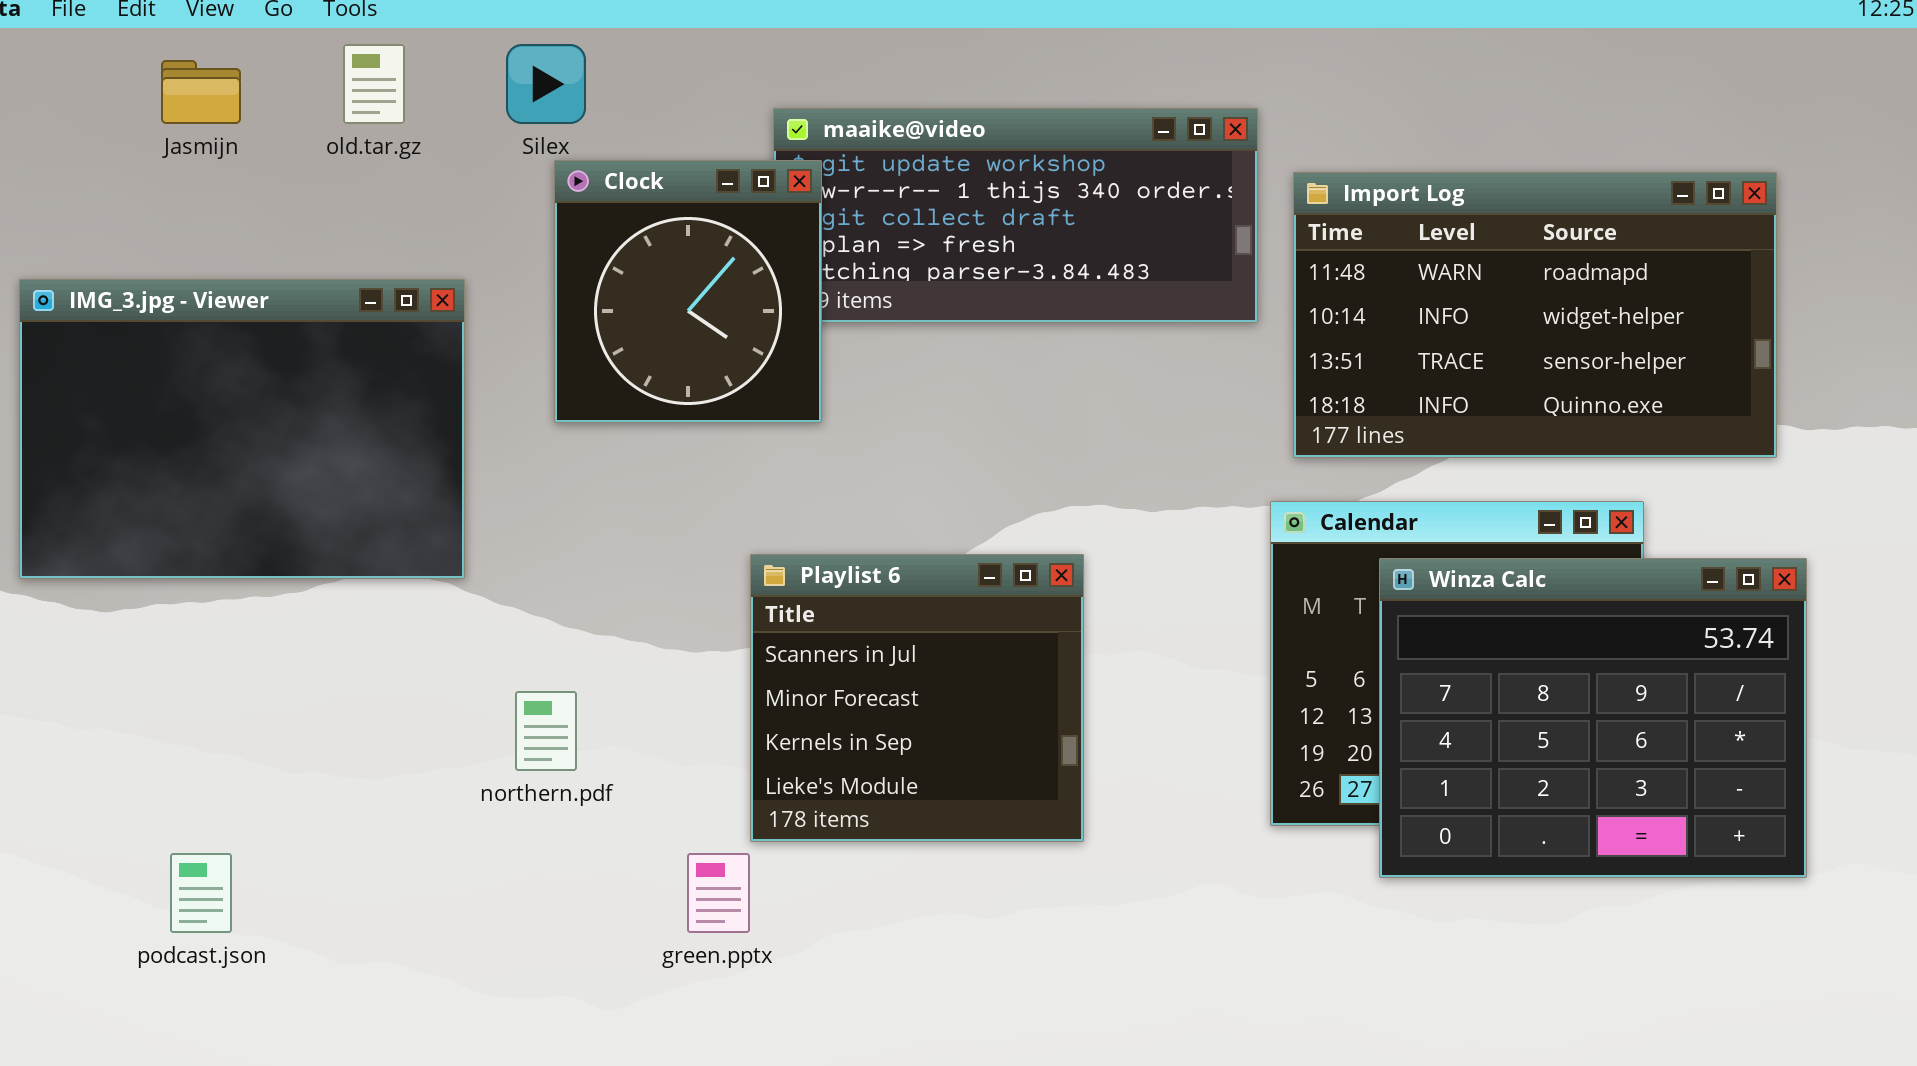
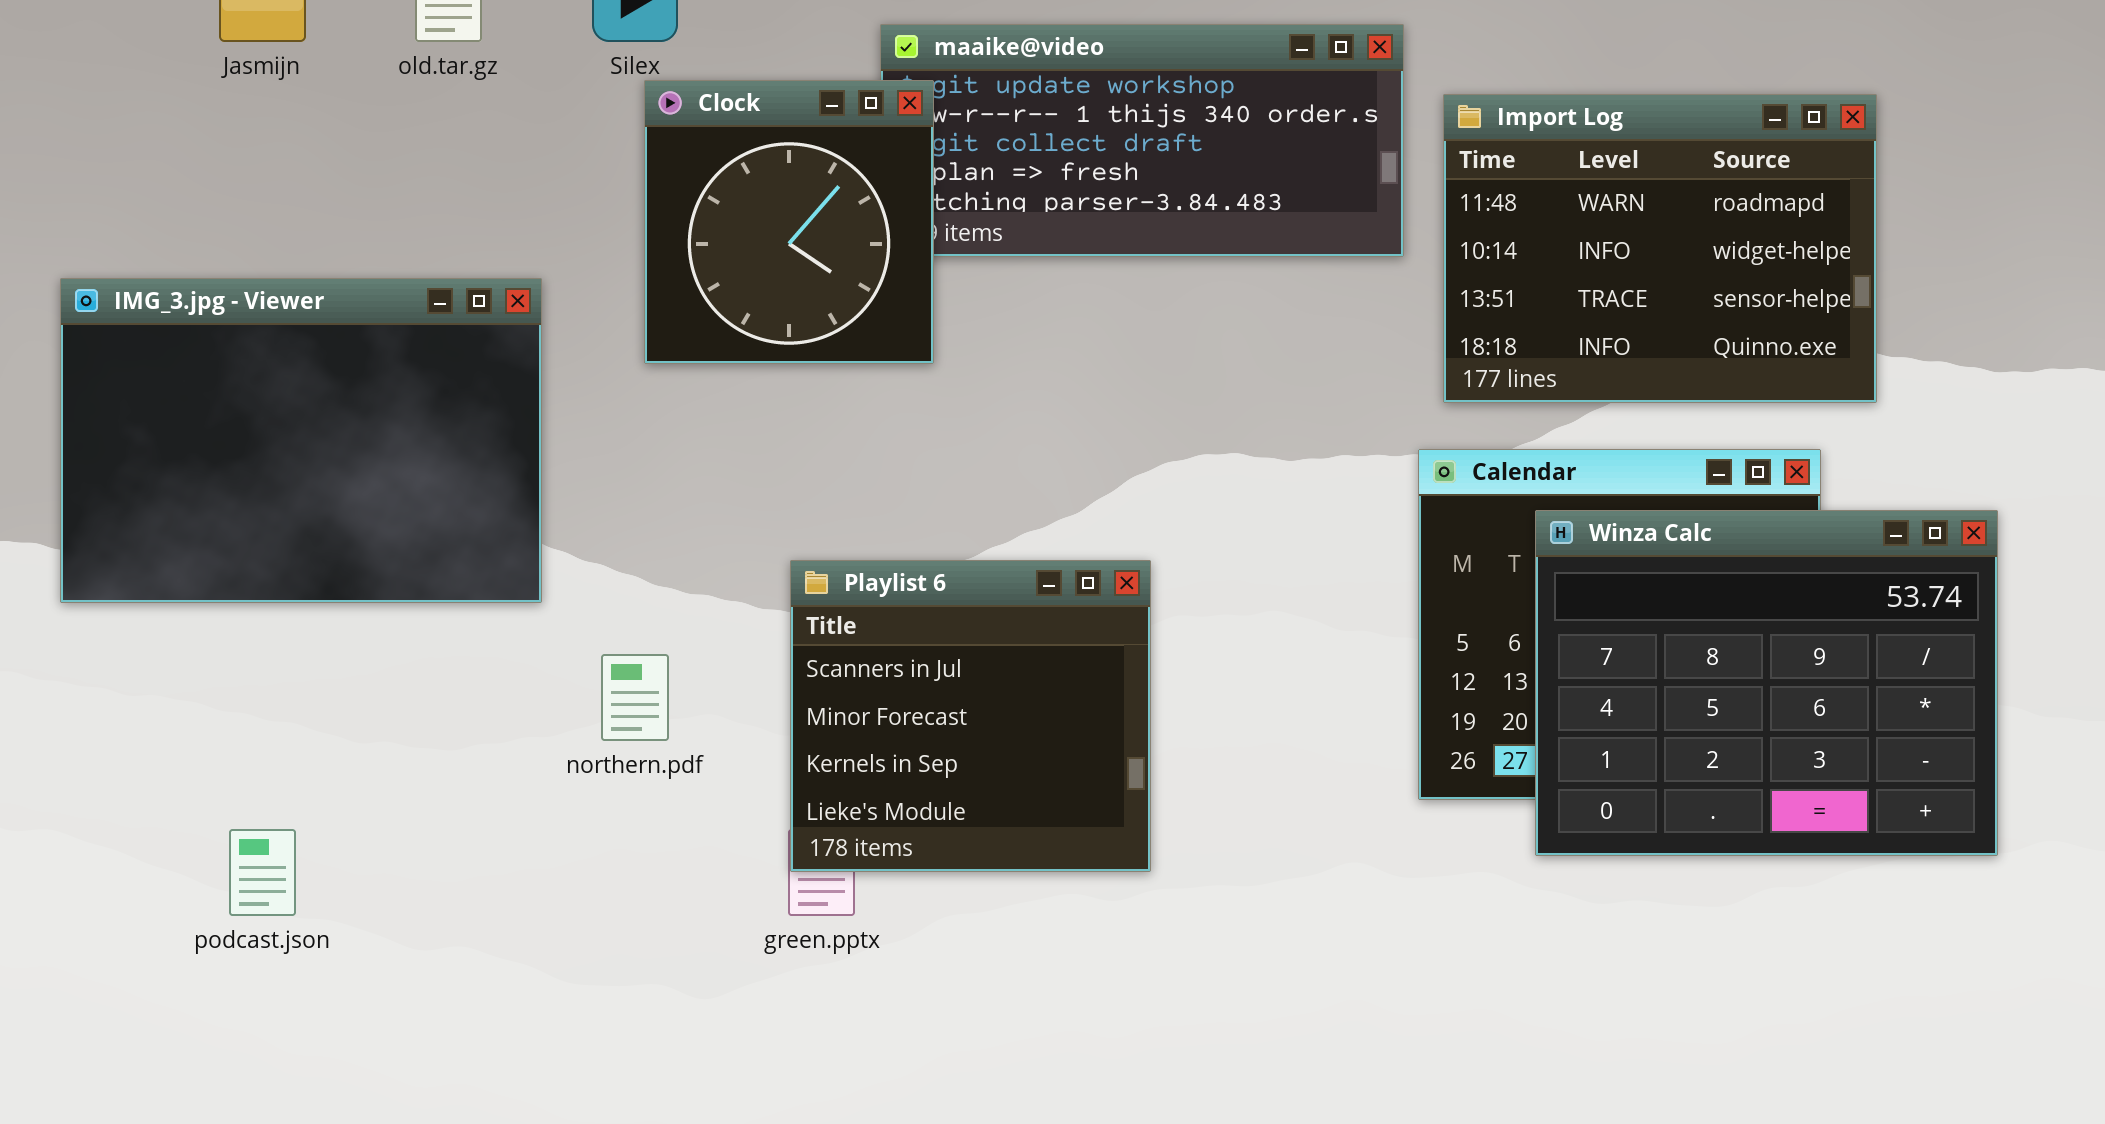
Import Log: [1293,172,1777,458] -> [1443,94,1877,403], resized
IMG_3.jpg - Viewer: [19,279,465,579] -> [60,278,542,603], moved
Playlist 6: [750,554,1084,842] -> [790,560,1151,872], moved

